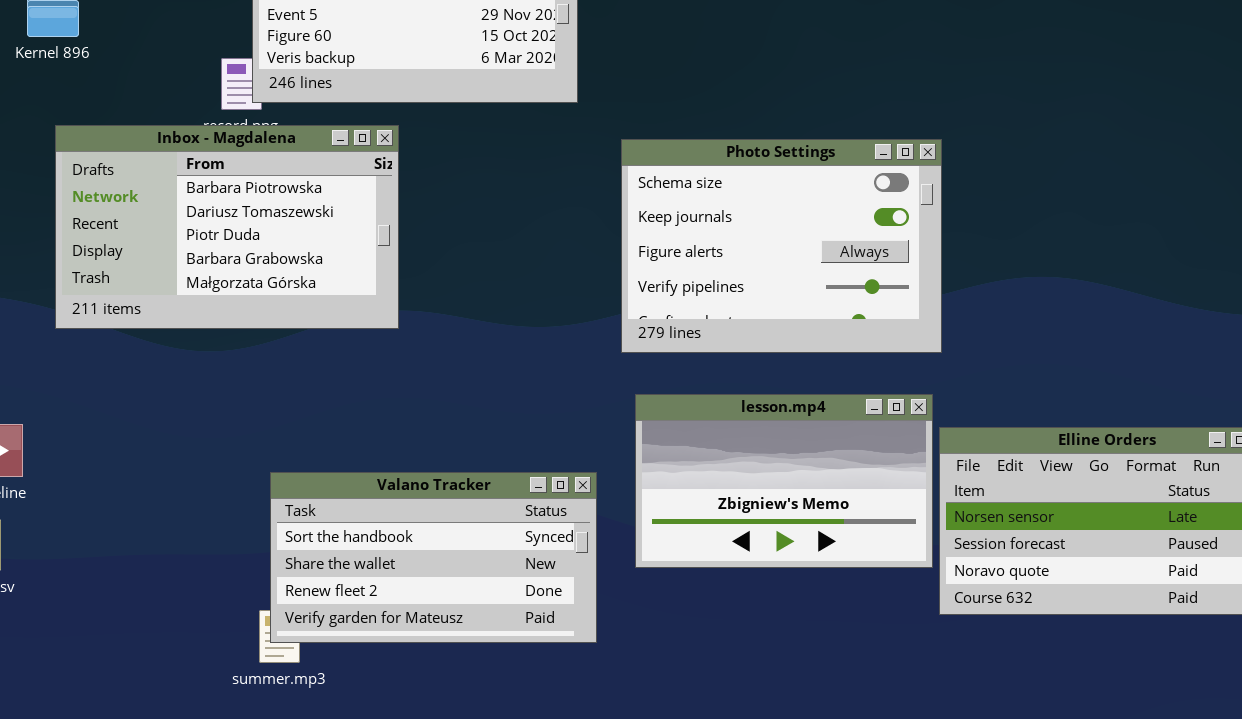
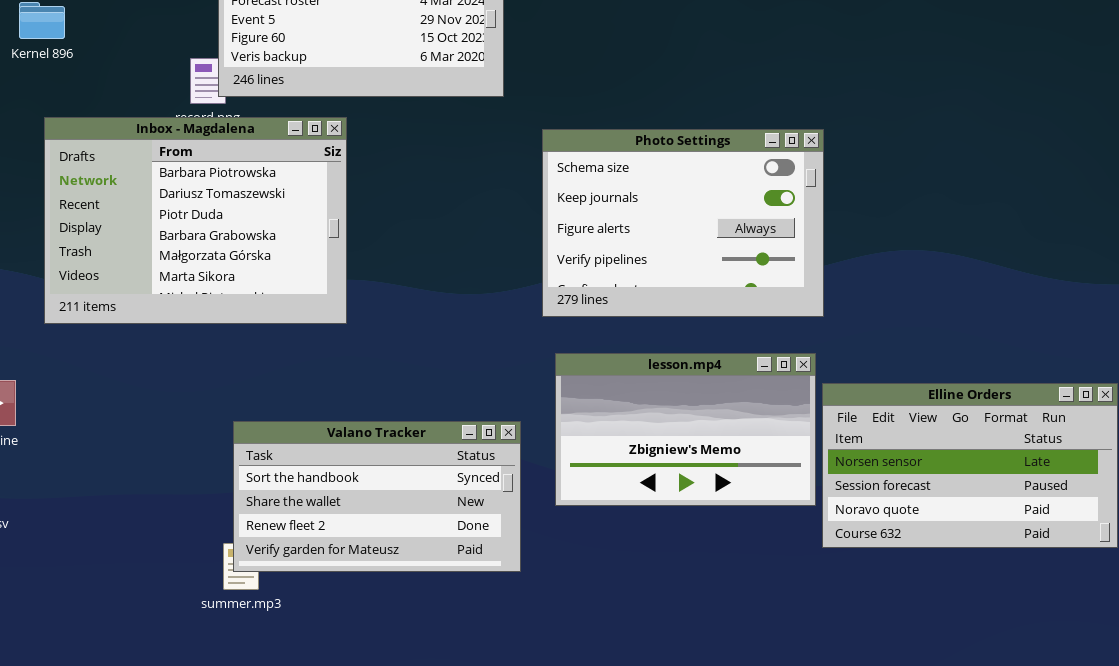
Inbox - Magdalena: [55,125,399,329] -> [44,117,347,324], resized

